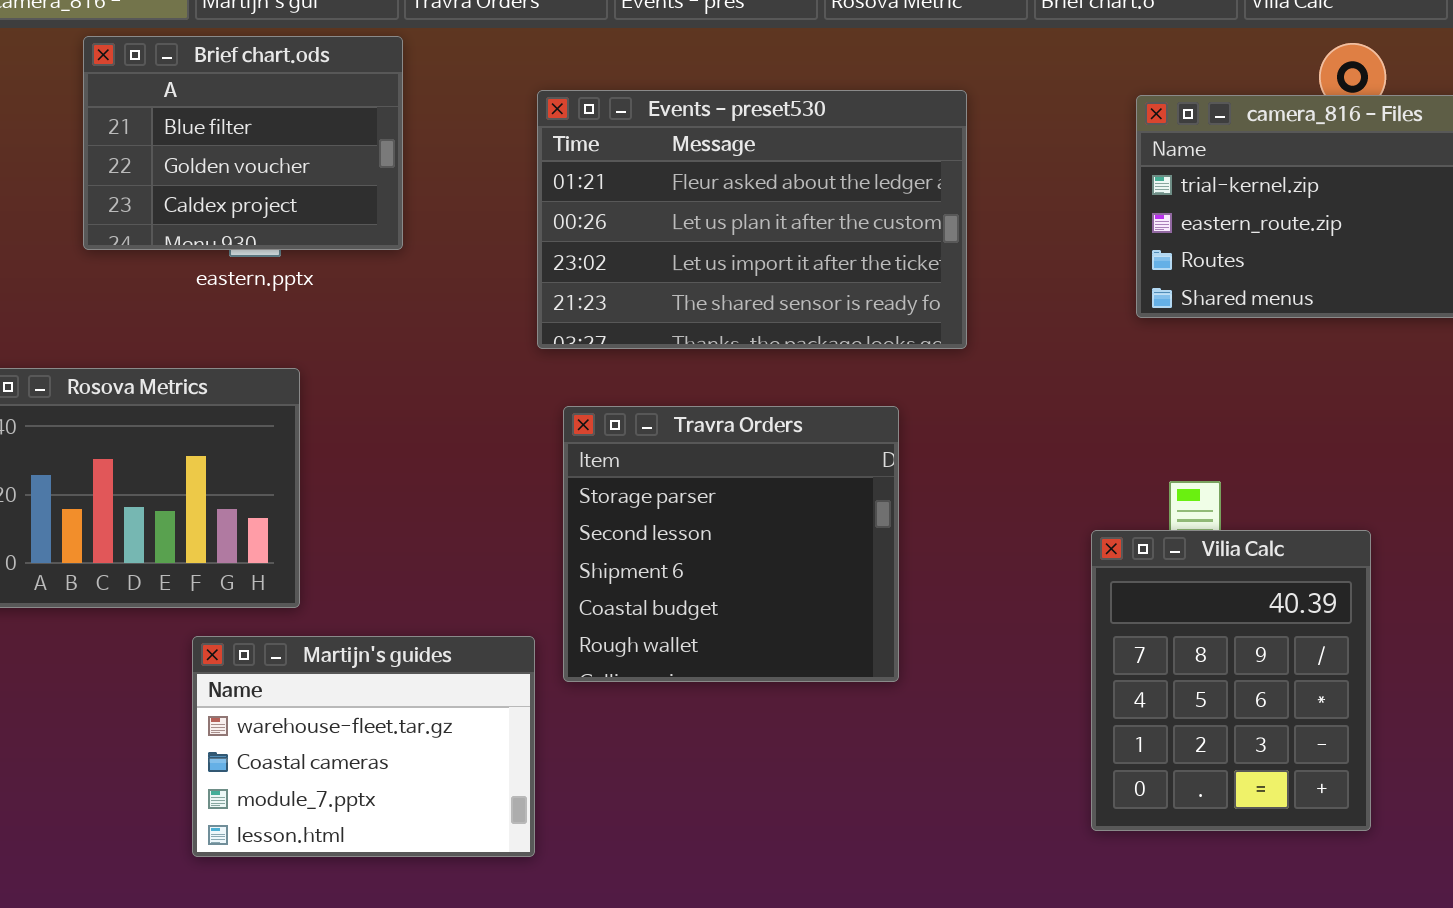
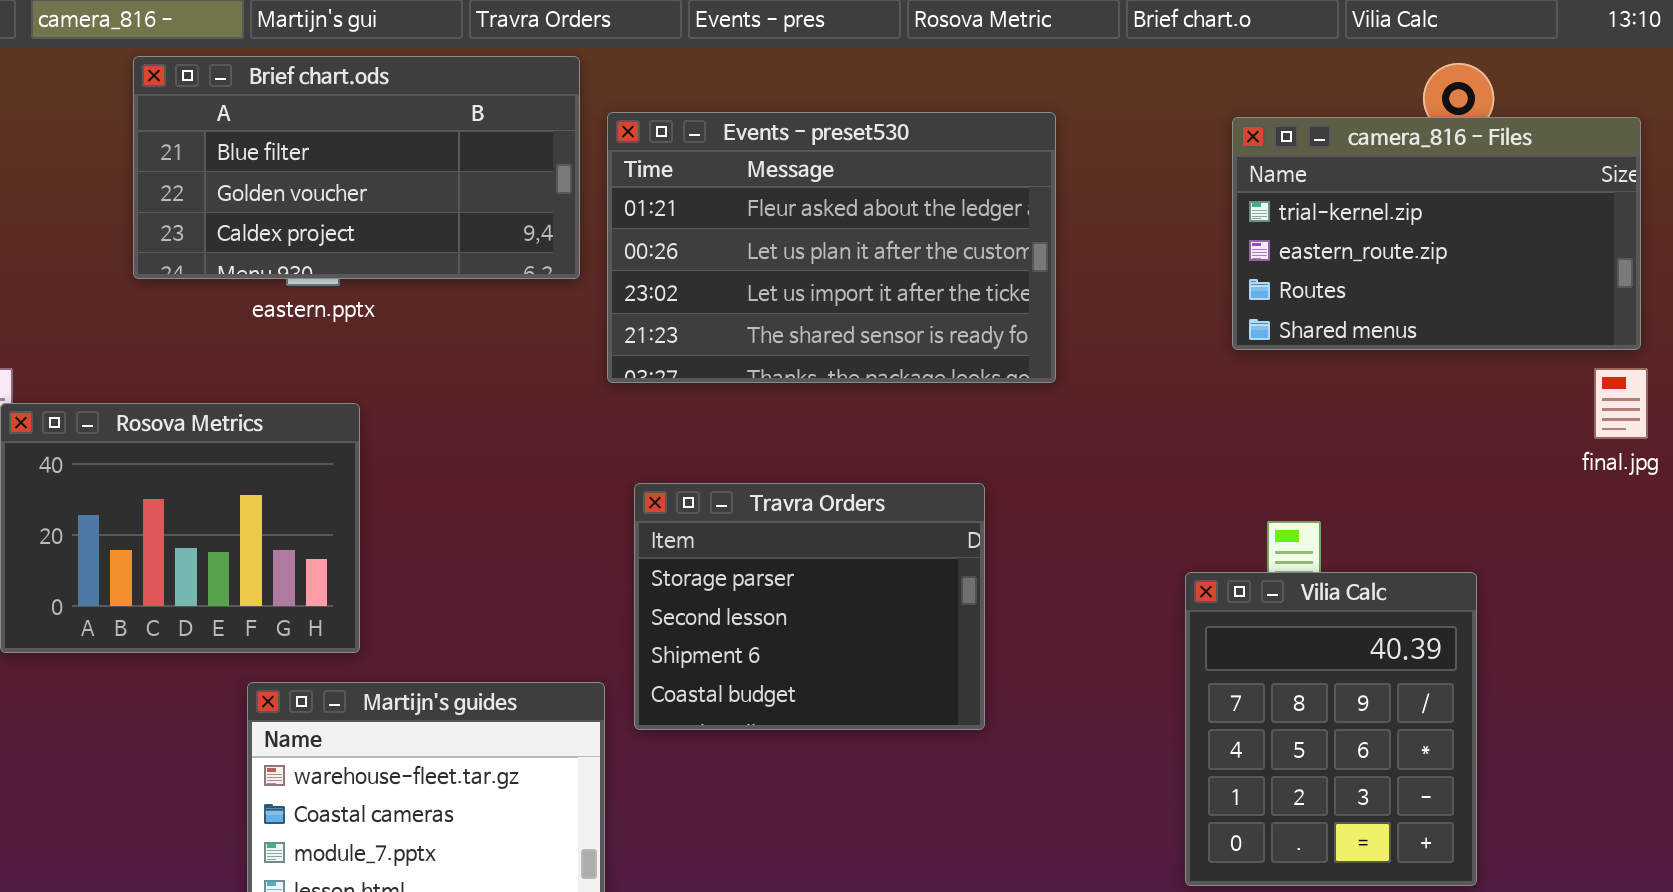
Brief chart.ods: [83,36,403,250] -> [133,56,580,279], resized
Travra Orders: [563,406,899,682] -> [634,483,985,730], resized

